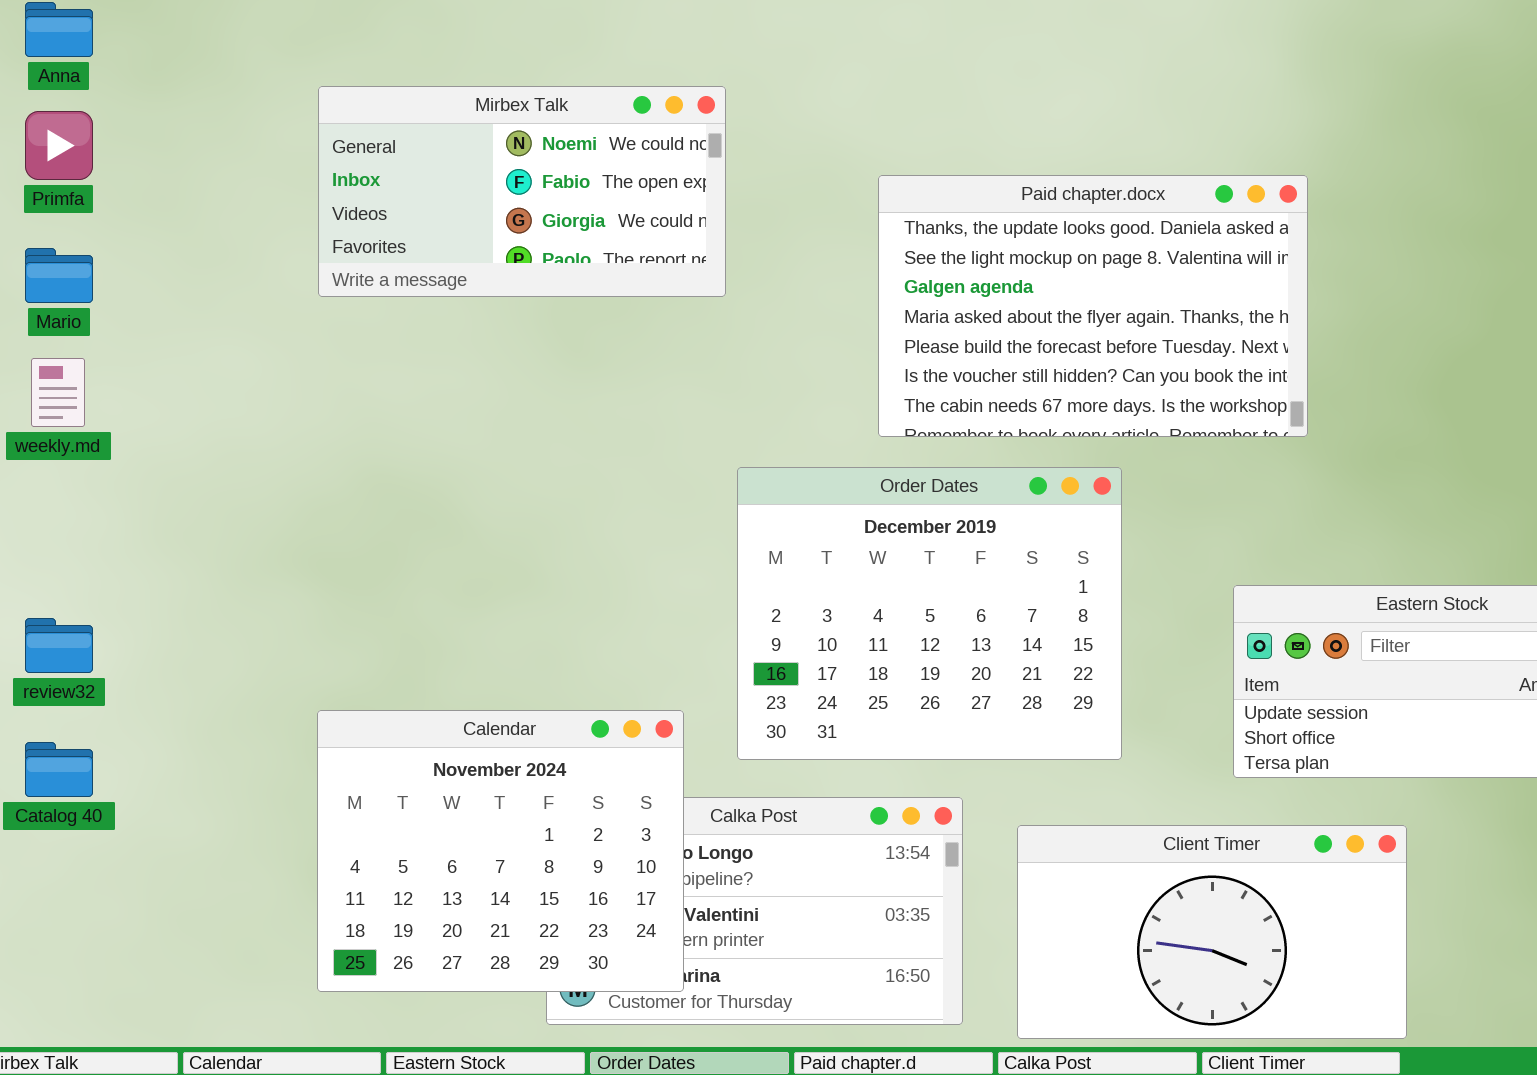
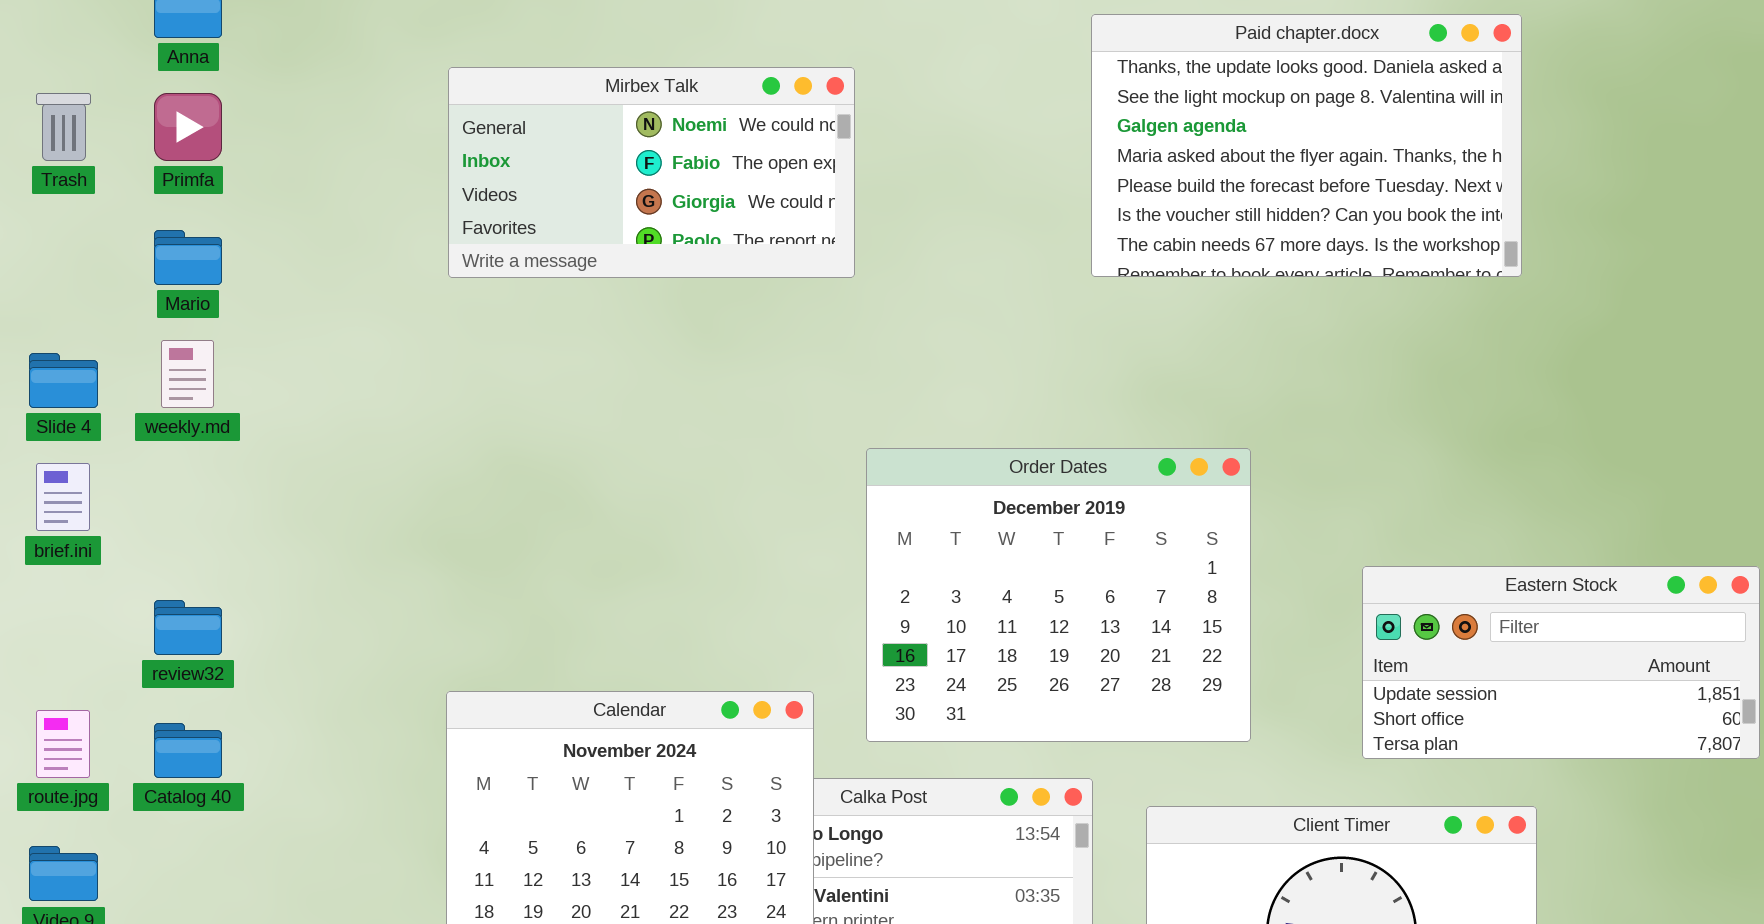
Paid chapter.docx: [878,175,1308,437] -> [1091,14,1522,277], moved

